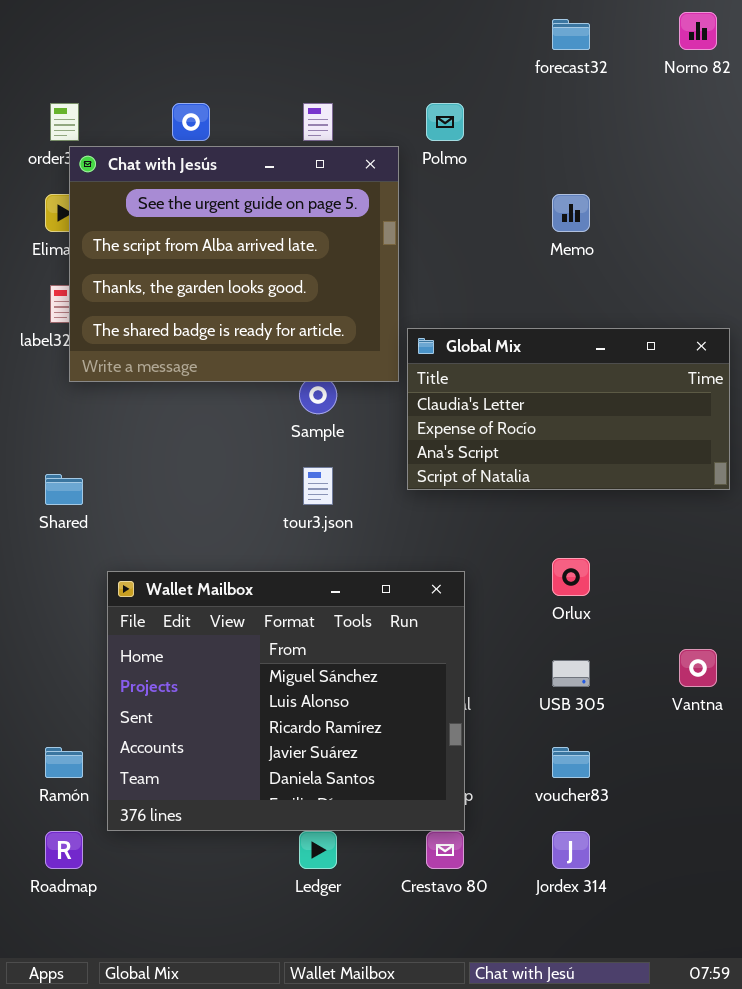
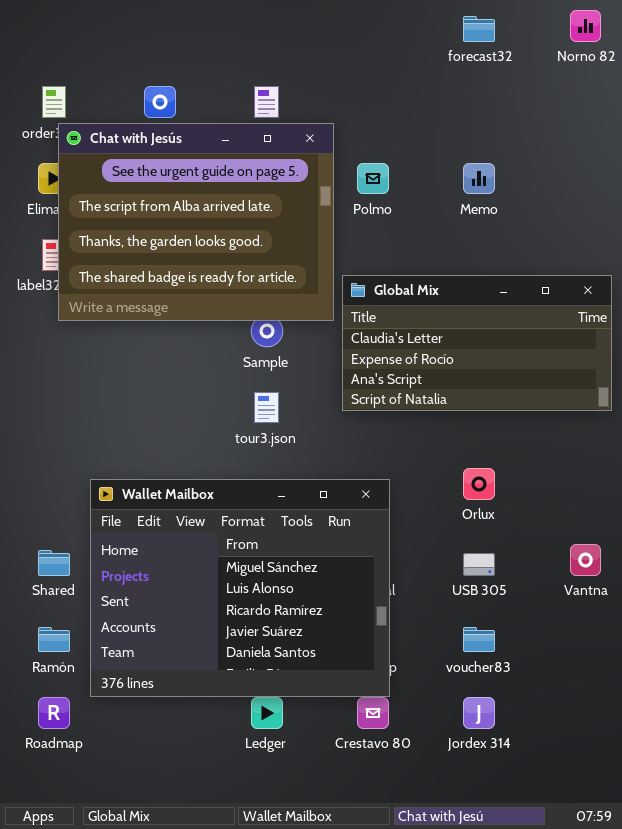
Polmo: [426,103,464,141] -> [357,163,389,194], moved
Shared: [45,474,83,505] -> [38,550,70,576], moved

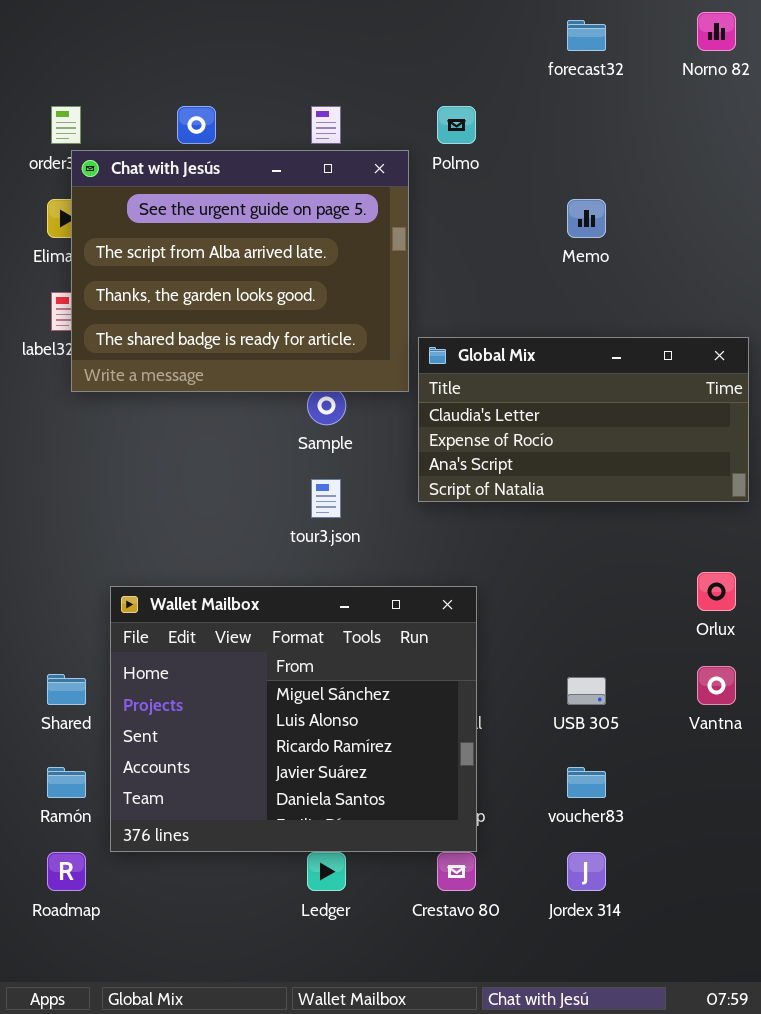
Polmo: [357,163,389,194] -> [437,106,476,144], moved
Orlux: [463,468,495,500] -> [697,572,736,611], moved

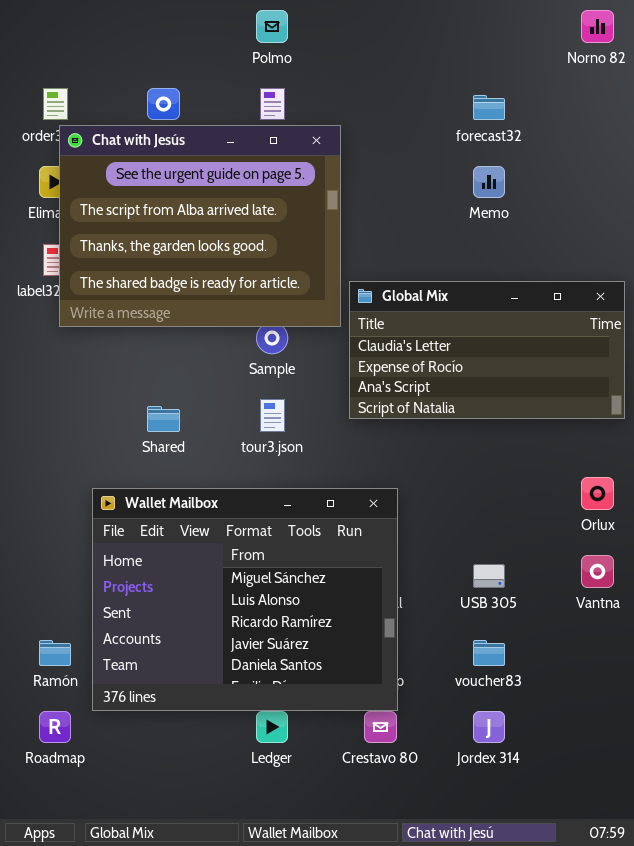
forecast32: [567,20,606,51] -> [473,95,505,120], moved
Polmo: [437,106,476,144] -> [256,10,288,43], moved
Shared: [47,674,86,705] -> [147,406,180,432], moved

